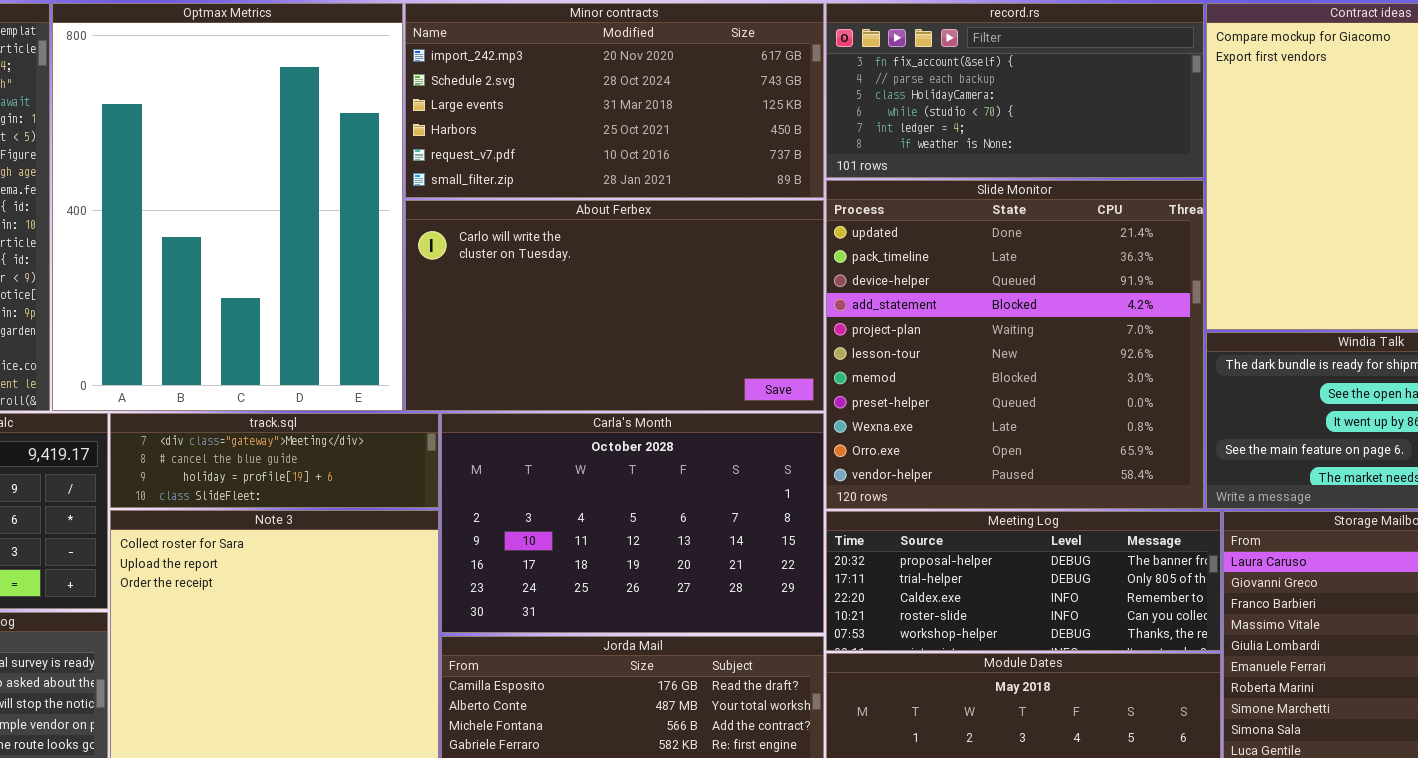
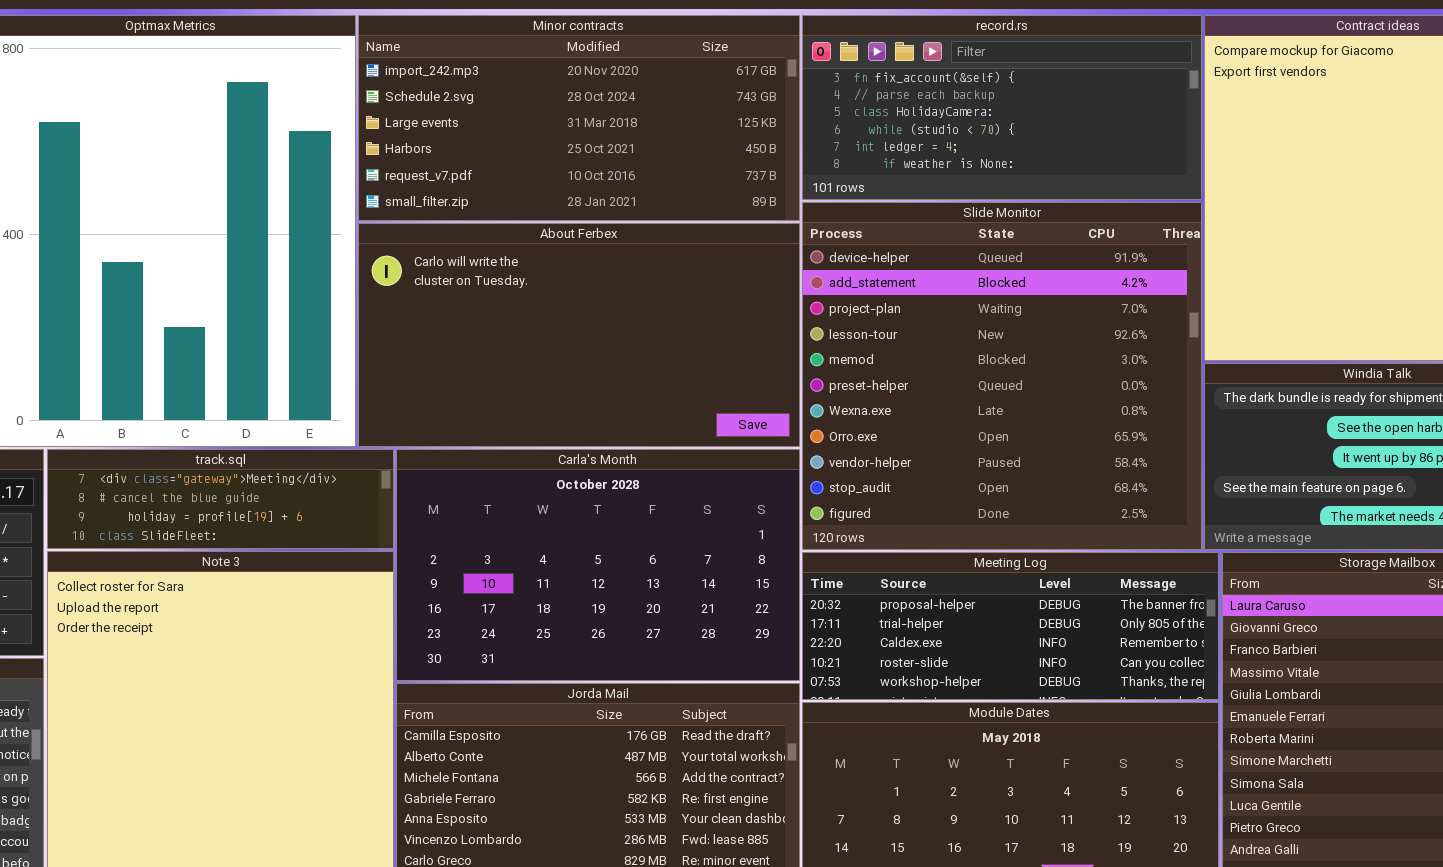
Slide Monitor: [826,180,1204,509] -> [802,202,1202,550], scrolled down 2 rows

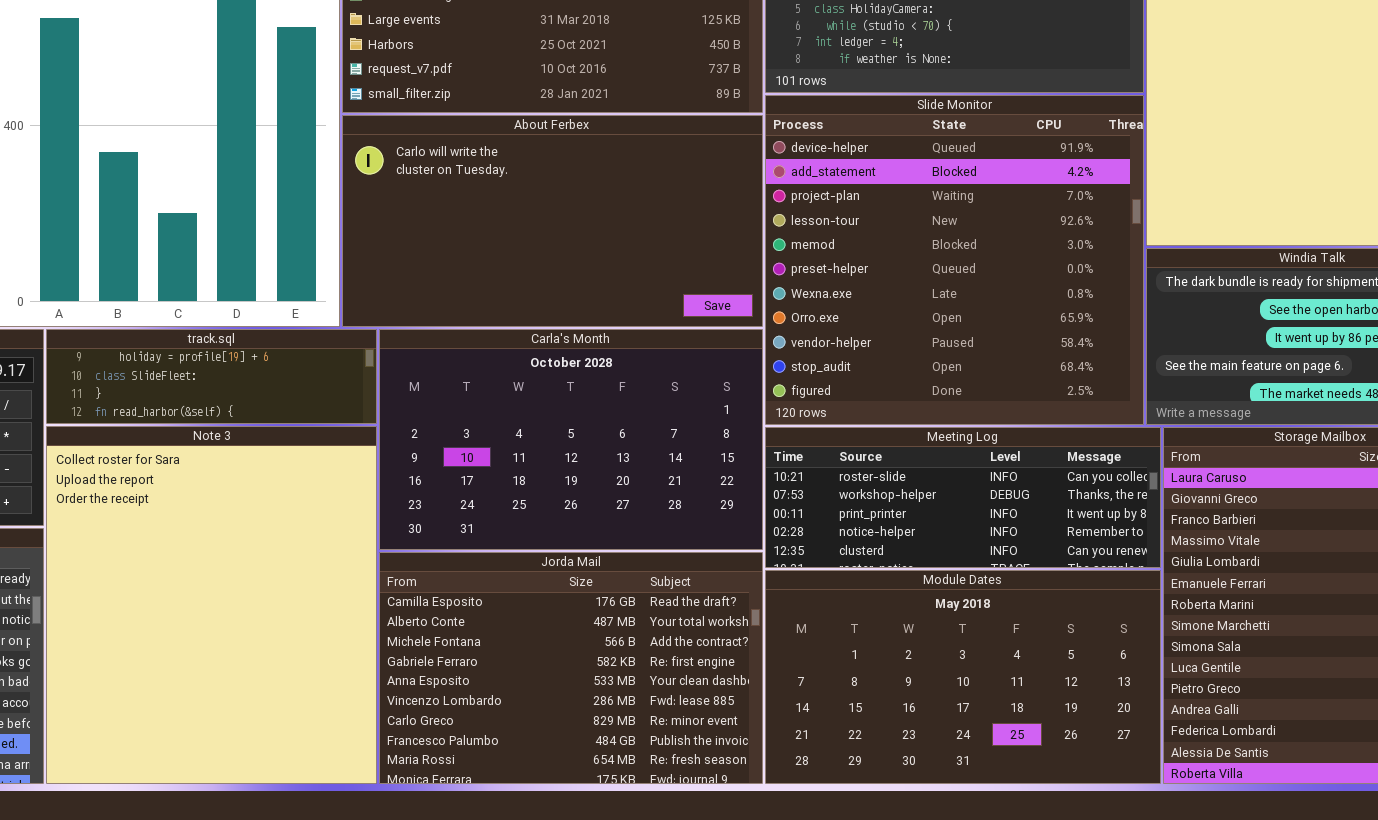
track.sql: [47,449,394,549] -> [46,329,377,424], scrolled down 2 rows
Meeting Log: [802,552,1219,700] -> [765,427,1161,568], scrolled down 3 rows

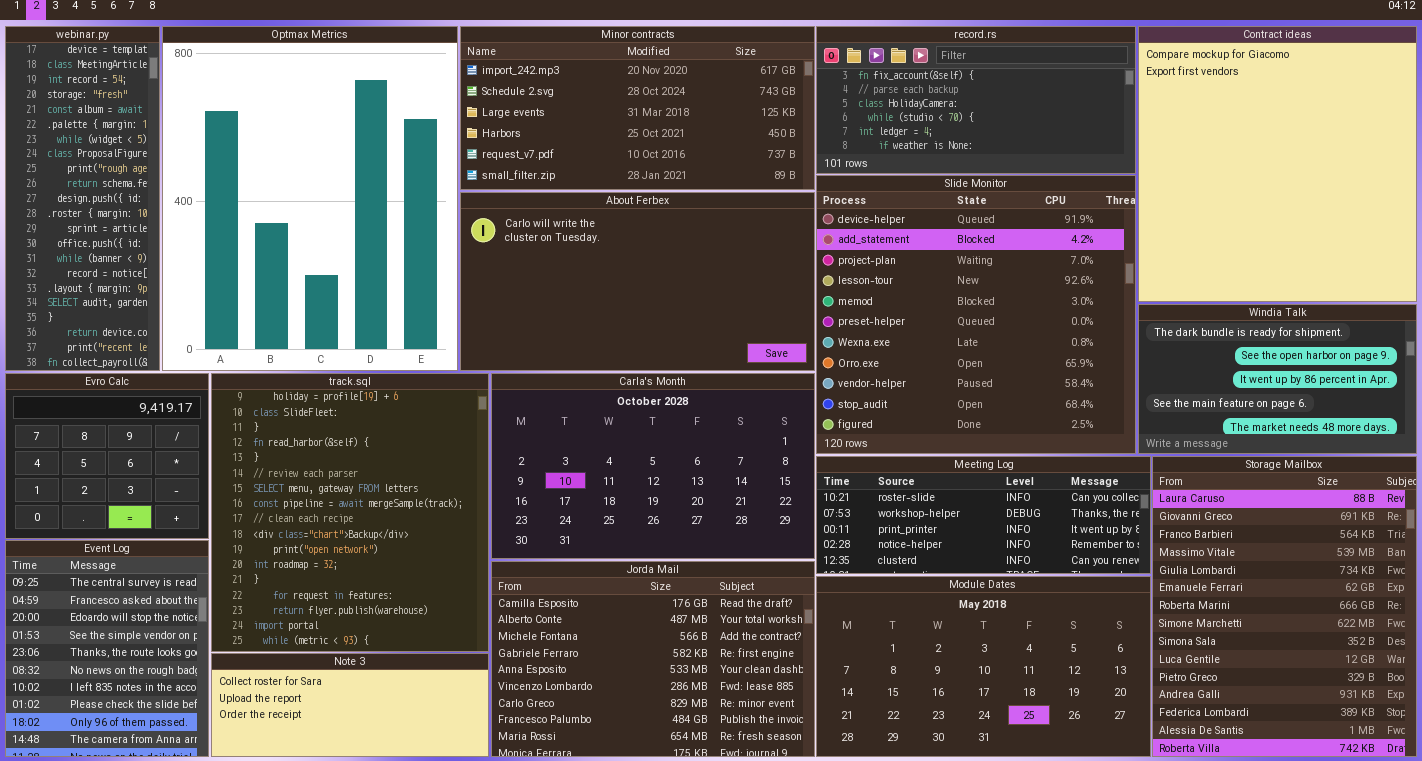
track.sql: [46,329,377,424] -> [211,373,489,652], resized
Note 3: [46,426,377,784] -> [211,653,489,757], resized

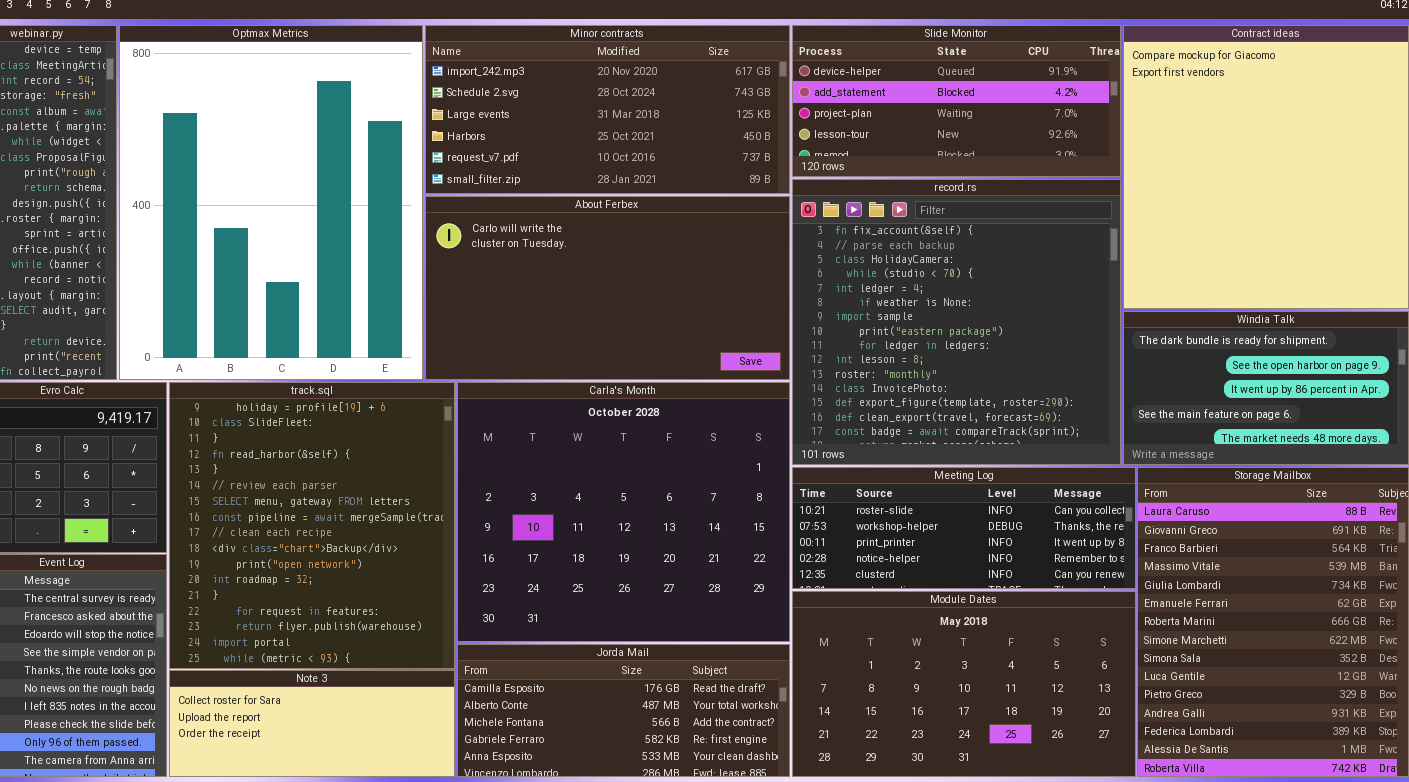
record.rs: [816,26,1136,174] -> [792,179,1121,465], moved, resized
Slide Monitor: [816,175,1136,454] -> [792,25,1121,177], moved, resized
Carla's Month: [491,373,815,559] -> [457,382,790,642], resized
Jorda Mail: [491,561,815,757] -> [457,644,790,777], resized

